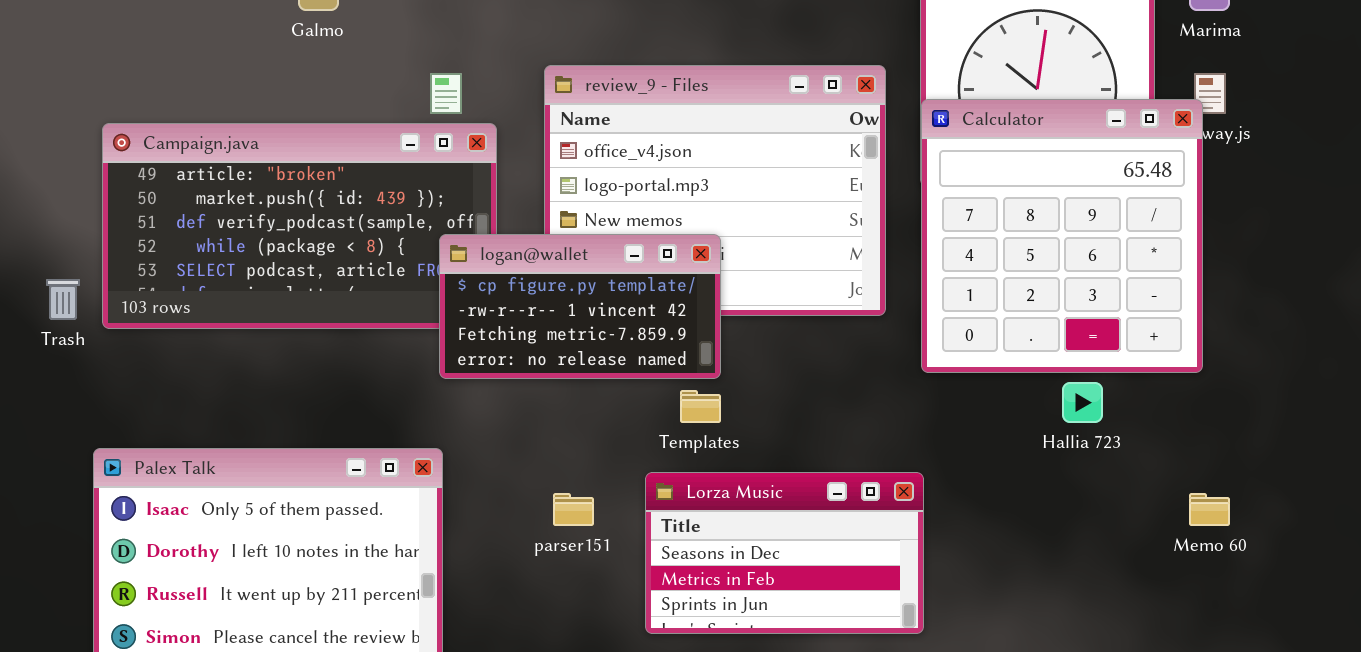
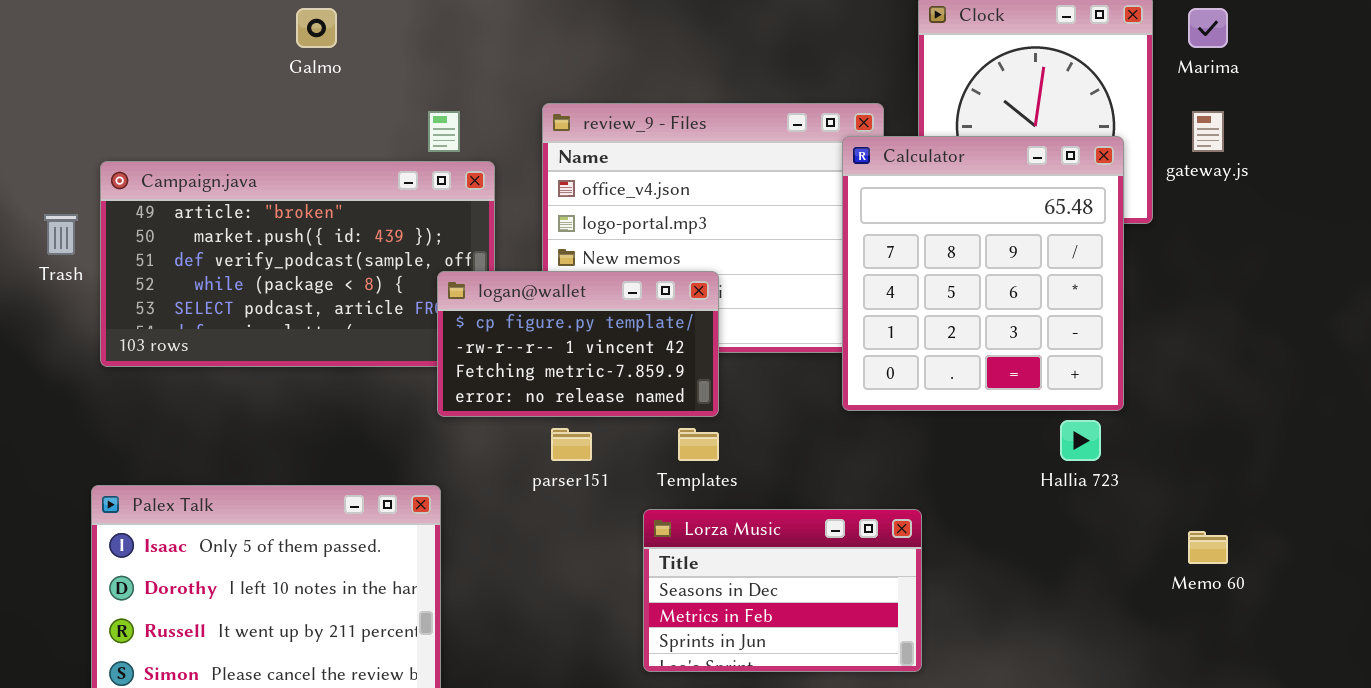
Calculator: [921,99,1203,373] -> [842,136,1124,411], moved
Trash: [46,279,80,320] -> [44,214,78,255], moved
parser151: [553,493,594,526] -> [551,428,592,461], moved

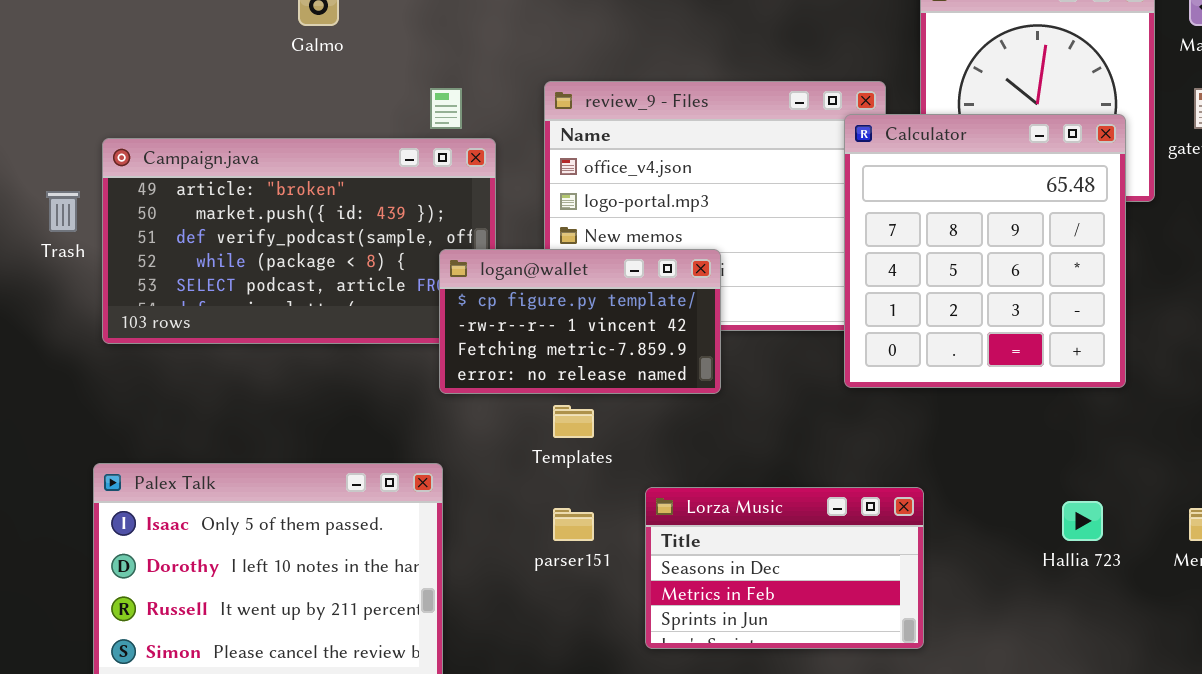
Hallia 723: [1060,420,1101,461] -> [1062,501,1103,541], moved
parser151: [551,428,592,461] -> [553,508,594,541], moved
Templates: [678,428,719,461] -> [553,405,594,438], moved

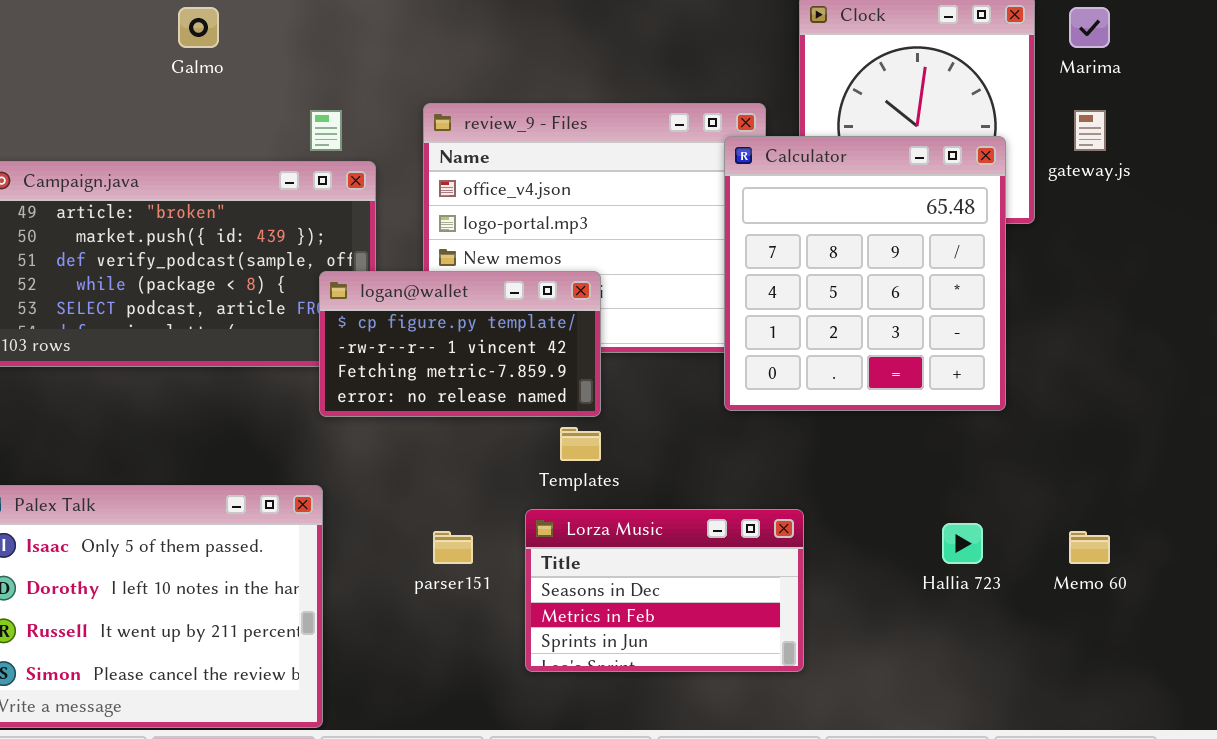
Templates: [553,405,594,438] -> [560,427,601,461], moved

